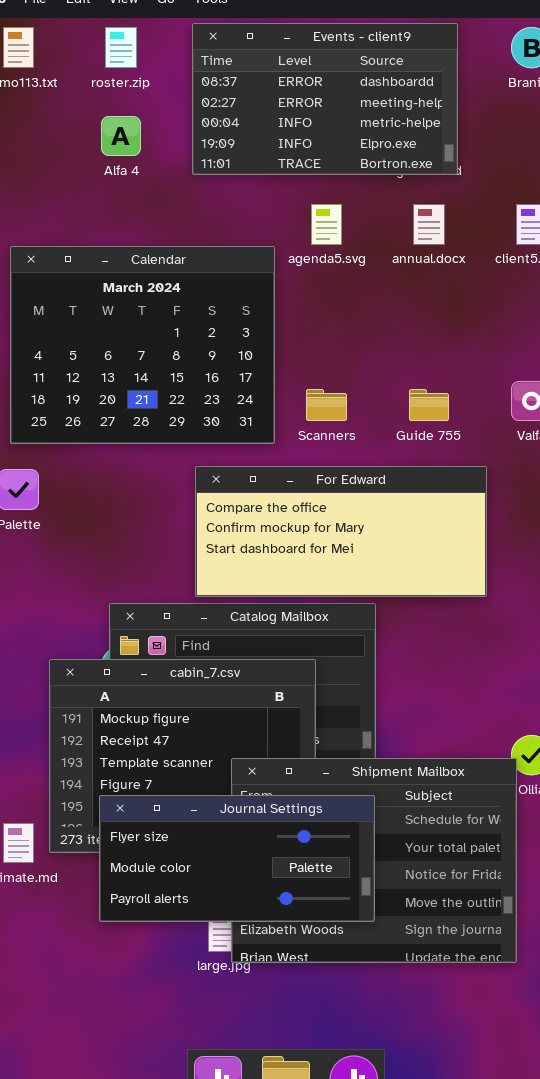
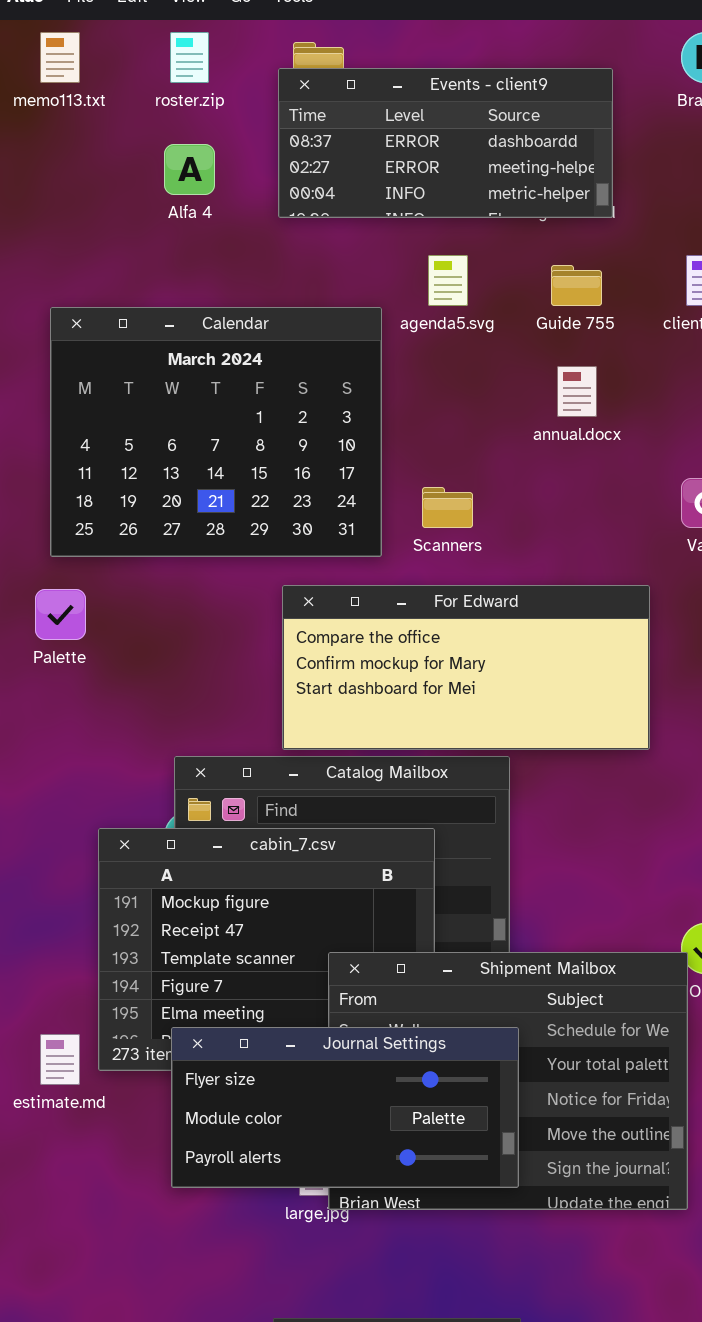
Events - client9: [192,23,458,175] -> [278,68,613,218], resized
annual.docx: [413,204,445,245] -> [557,366,597,417], moved
Guide 755: [409,389,449,421] -> [551,265,602,306], moved
Journal Settings: [99,795,375,922] -> [171,1027,519,1188], moved

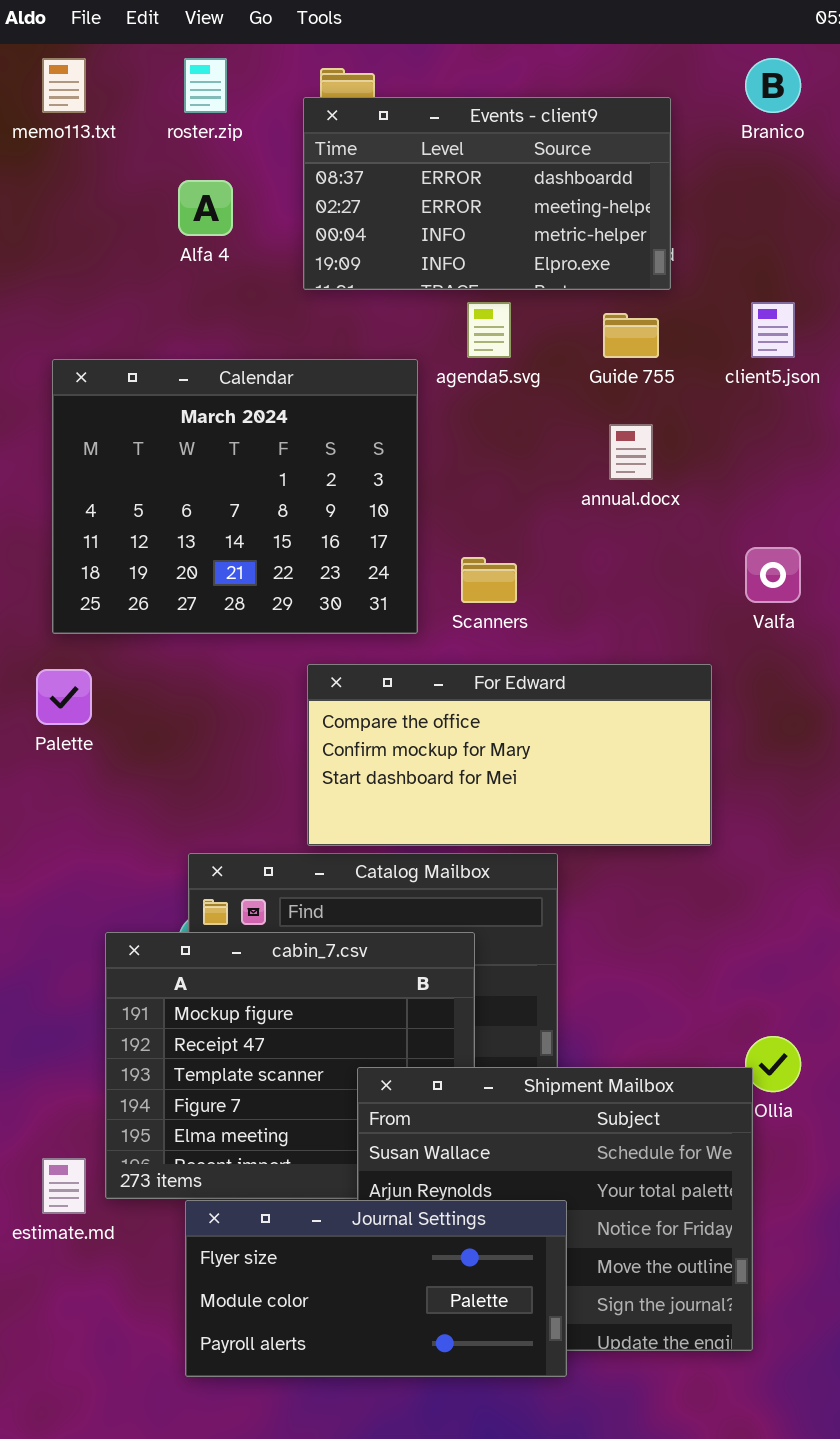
Events - client9: [278,68,613,218] -> [303,97,671,290], resized
Journal Settings: [171,1027,519,1188] -> [185,1200,567,1377], moved

